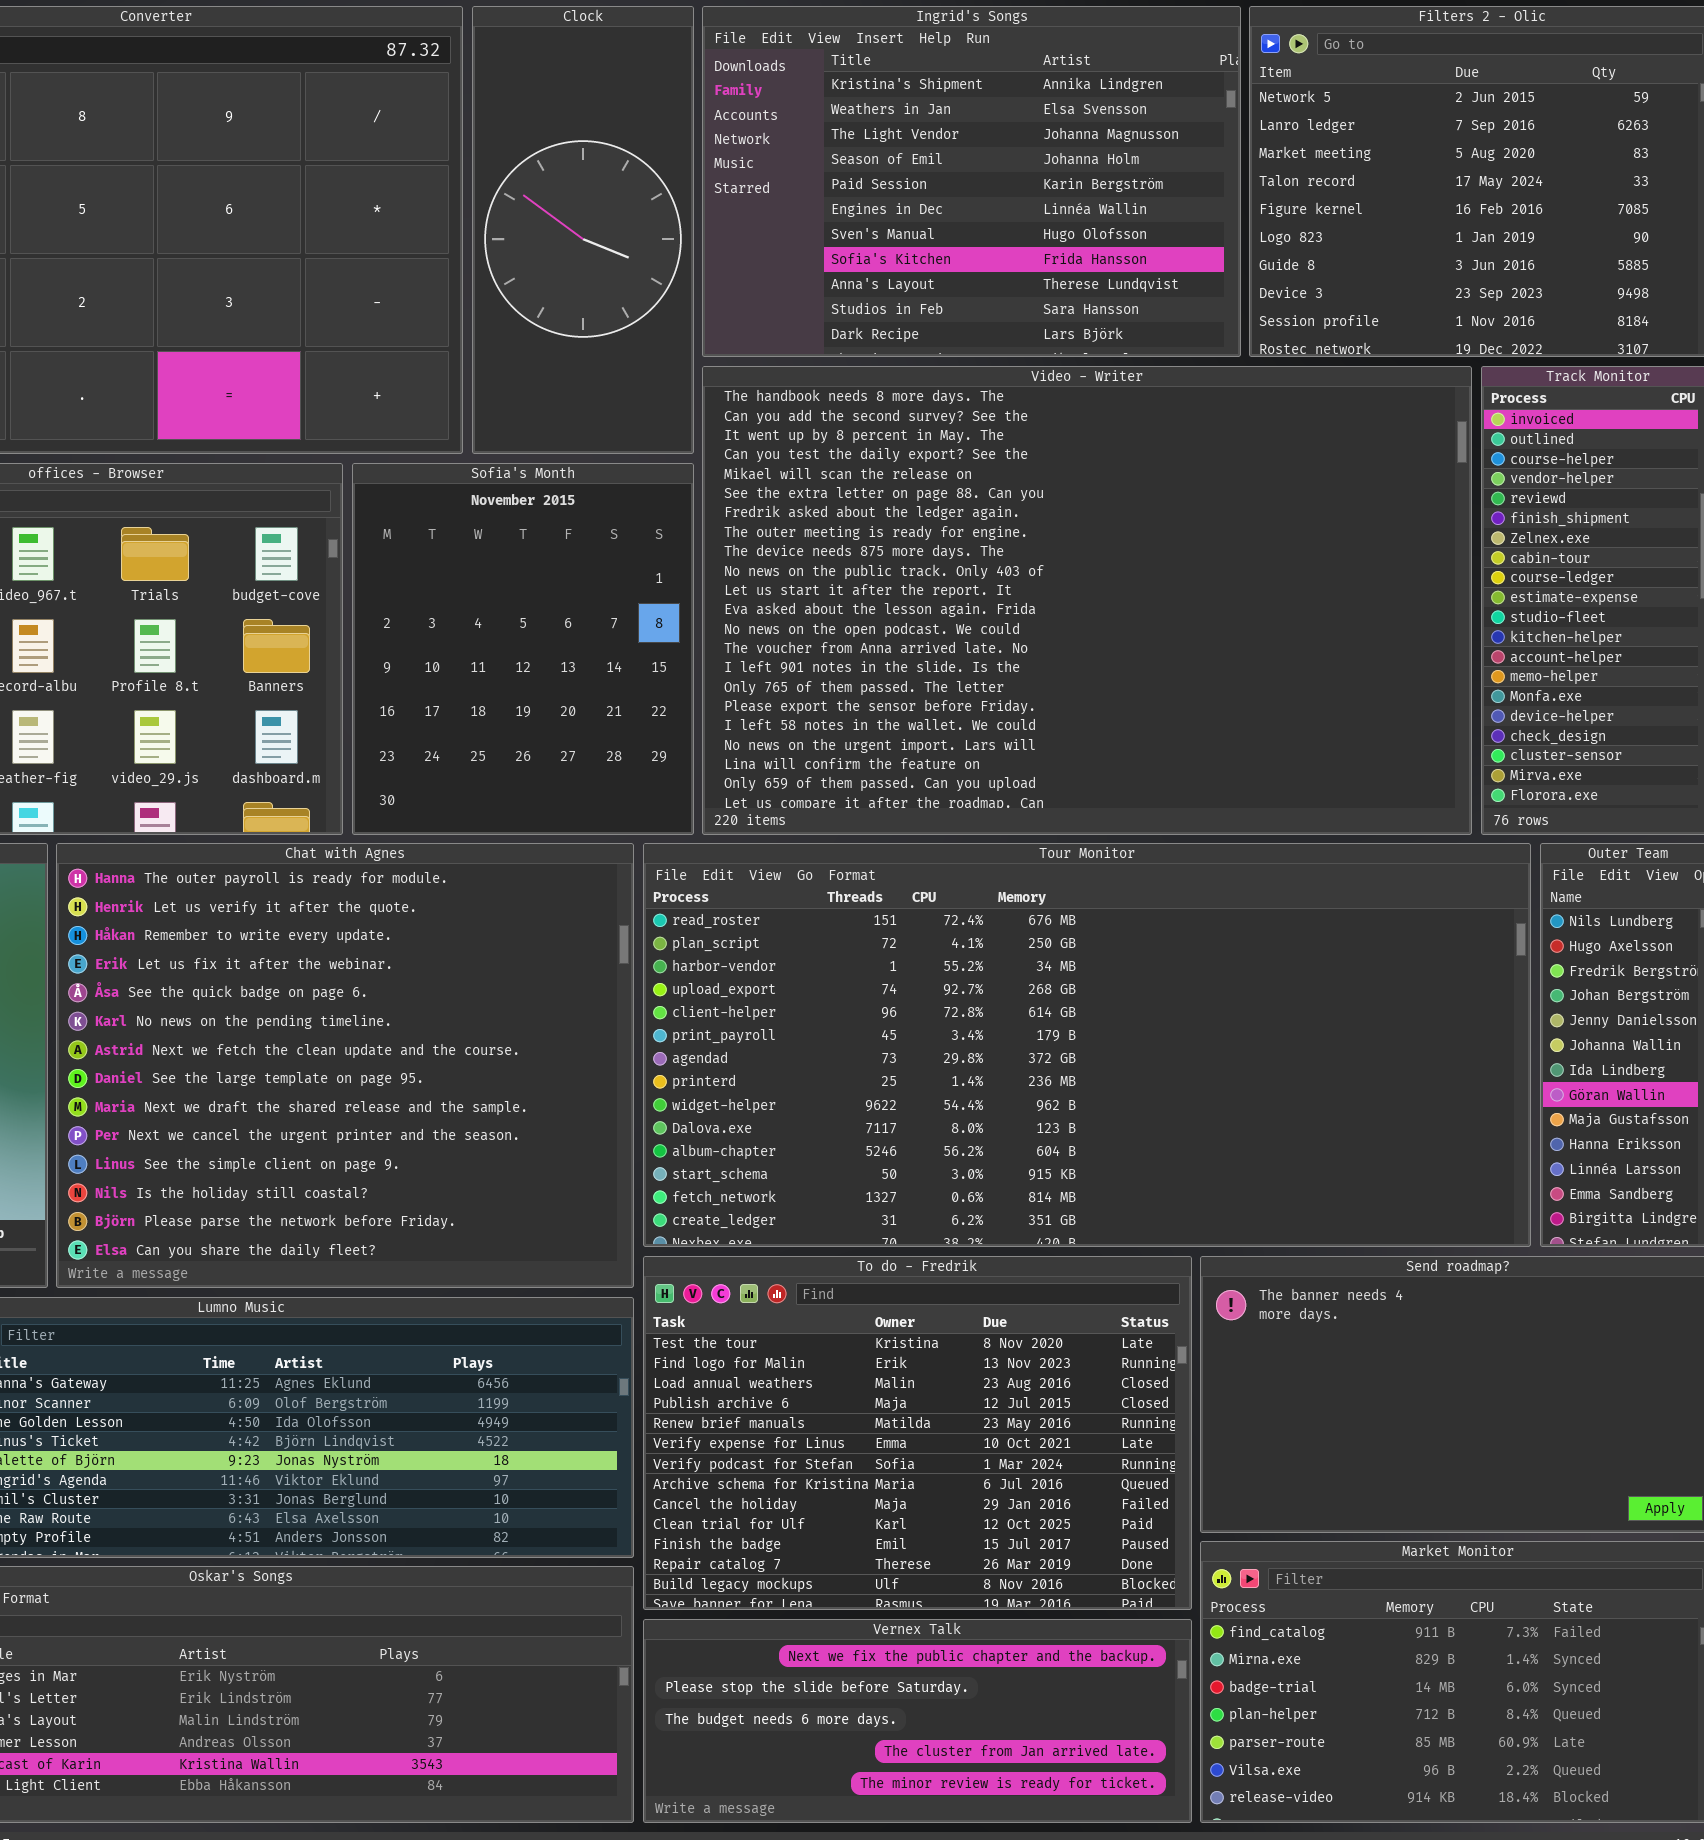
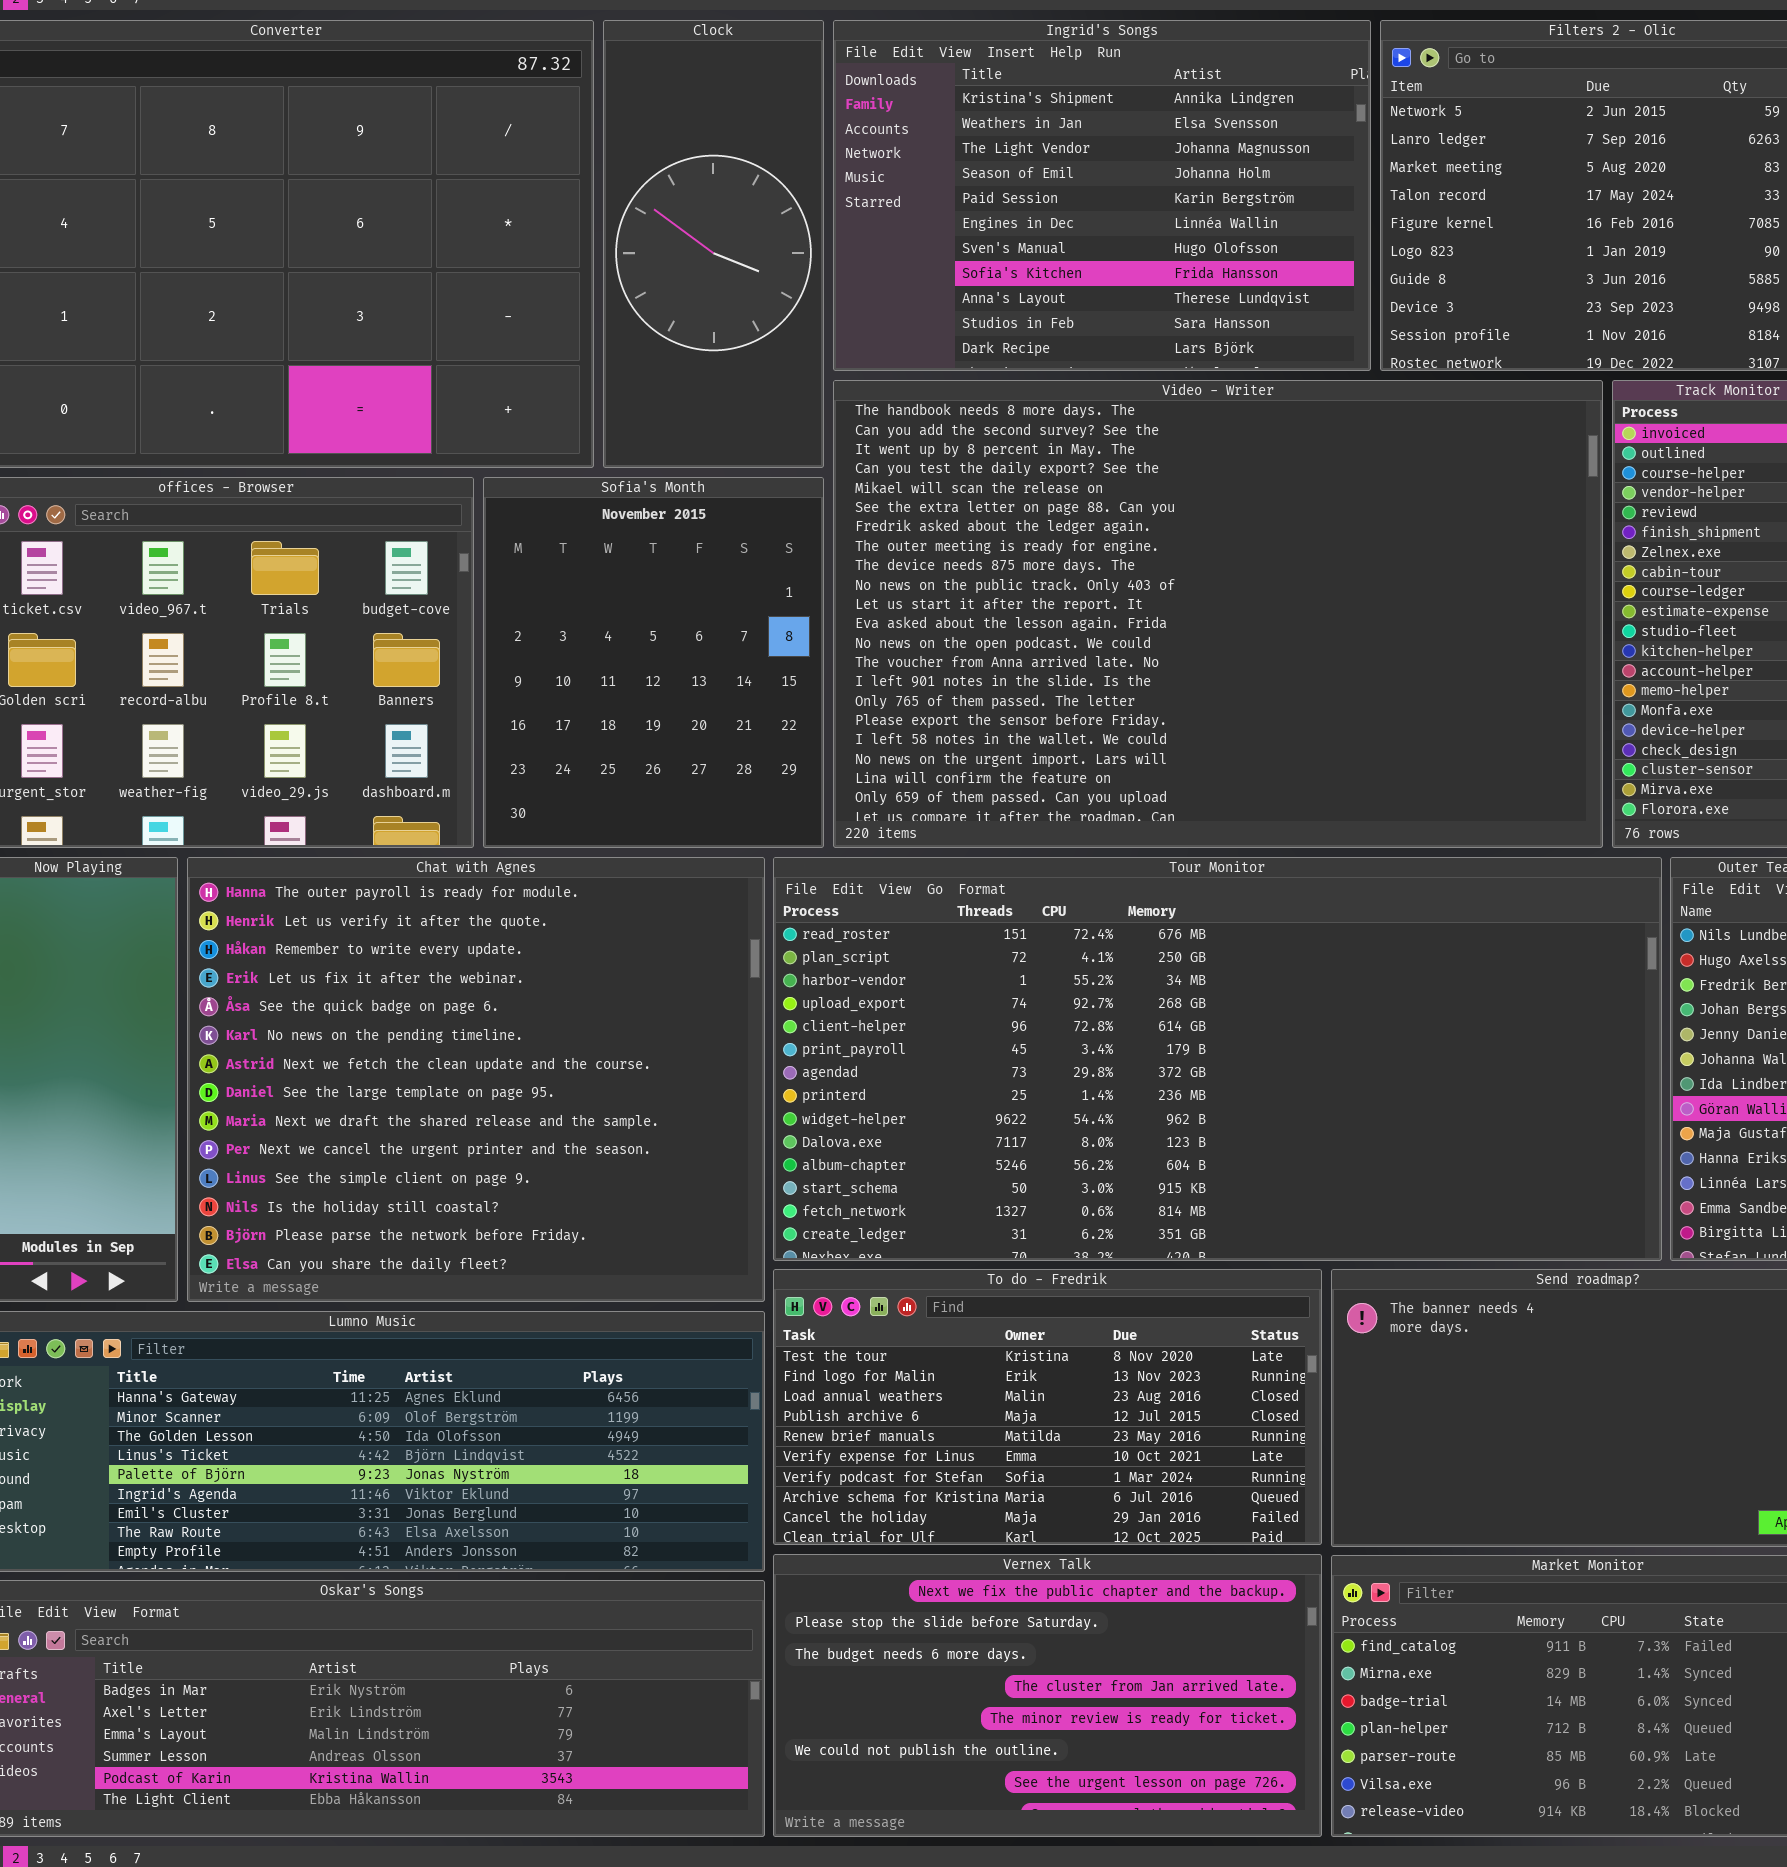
To do - Fredrik: [643,1256,1192,1610] -> [773,1269,1322,1545], resized
Vernex Talk: [643,1619,1192,1823] -> [773,1554,1322,1837], resized

